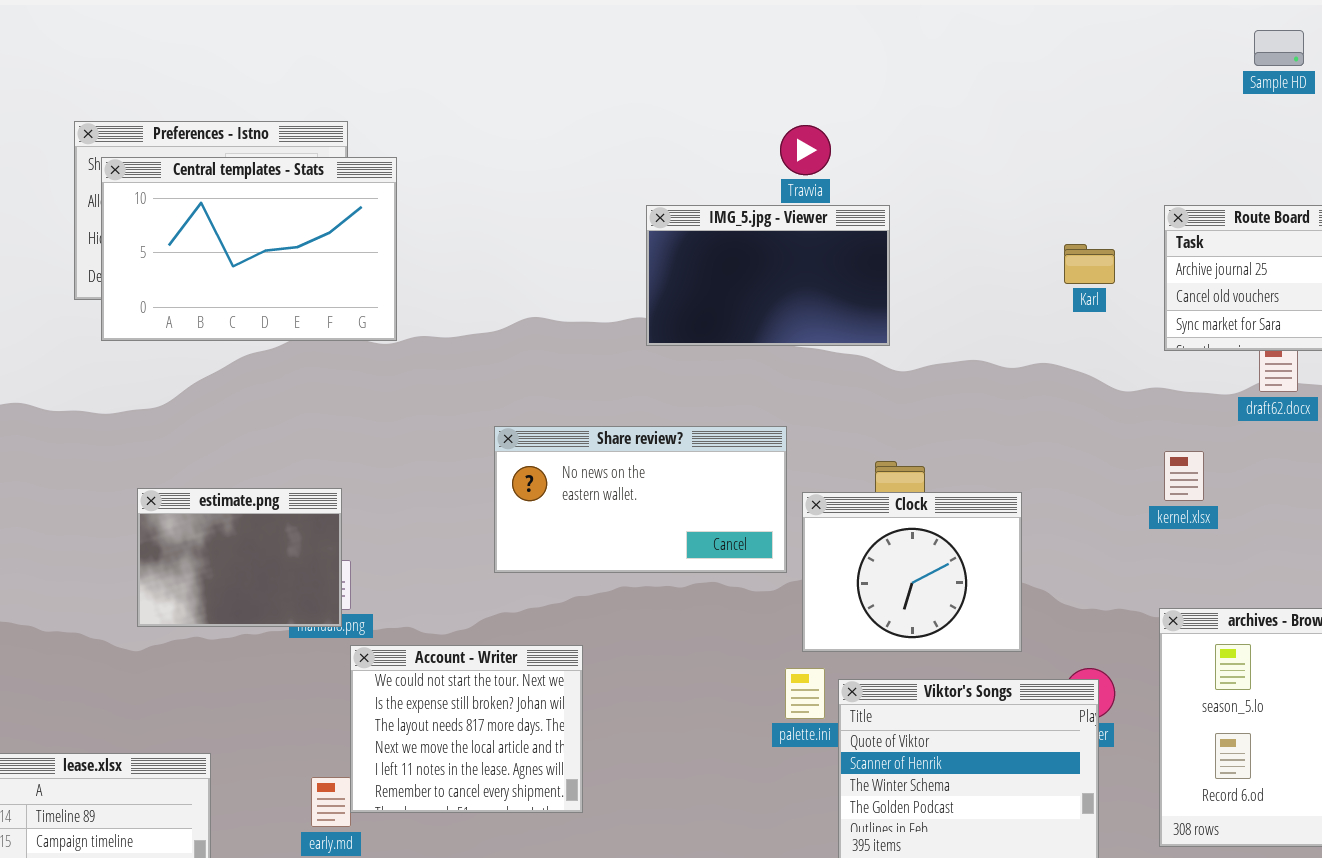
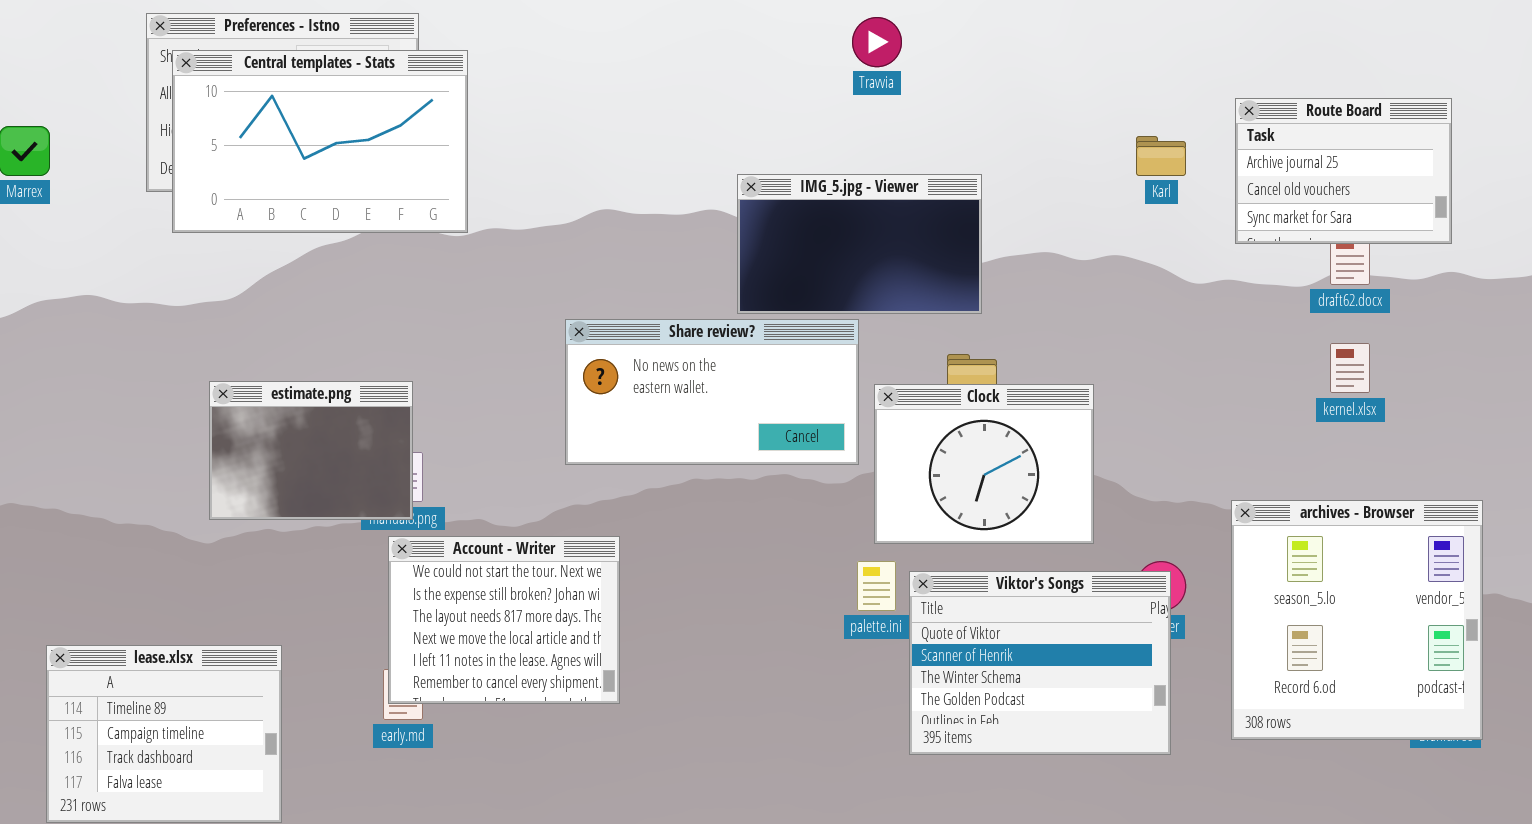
IMG_5.jpg - Viewer: [646,205,890,346] -> [737,174,982,314], moved
kernel.xlsx: [1164,451,1204,501] -> [1330,343,1370,393], moved
Account - Writer: [350,645,583,813] -> [388,536,620,704], moved

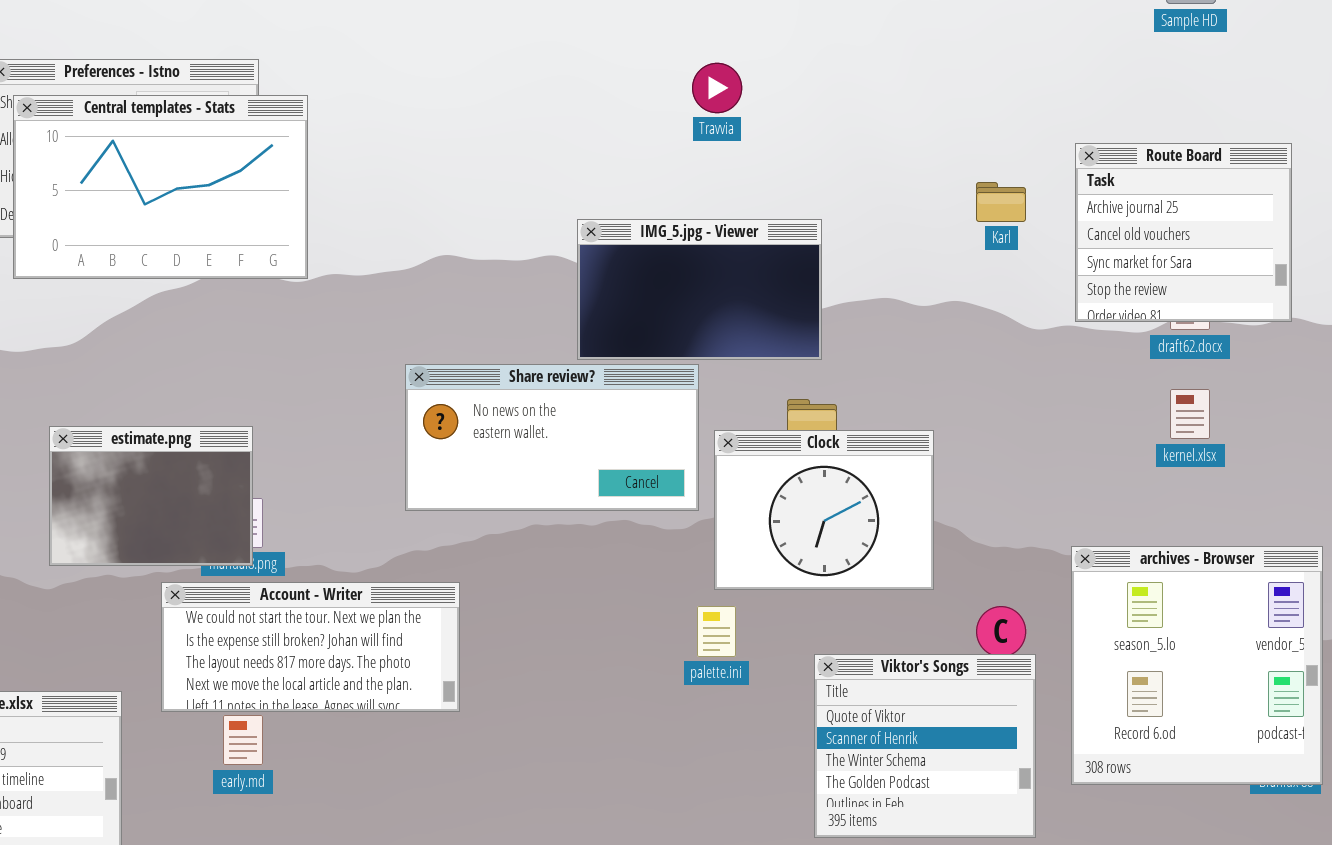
Route Board: [1235,98,1452,244] -> [1075,143,1292,322], resized
Account - Writer: [388,536,620,704] -> [161,582,460,712], resized
Viktor's Songs: [909,571,1171,755] -> [814,654,1036,838], moved, resized

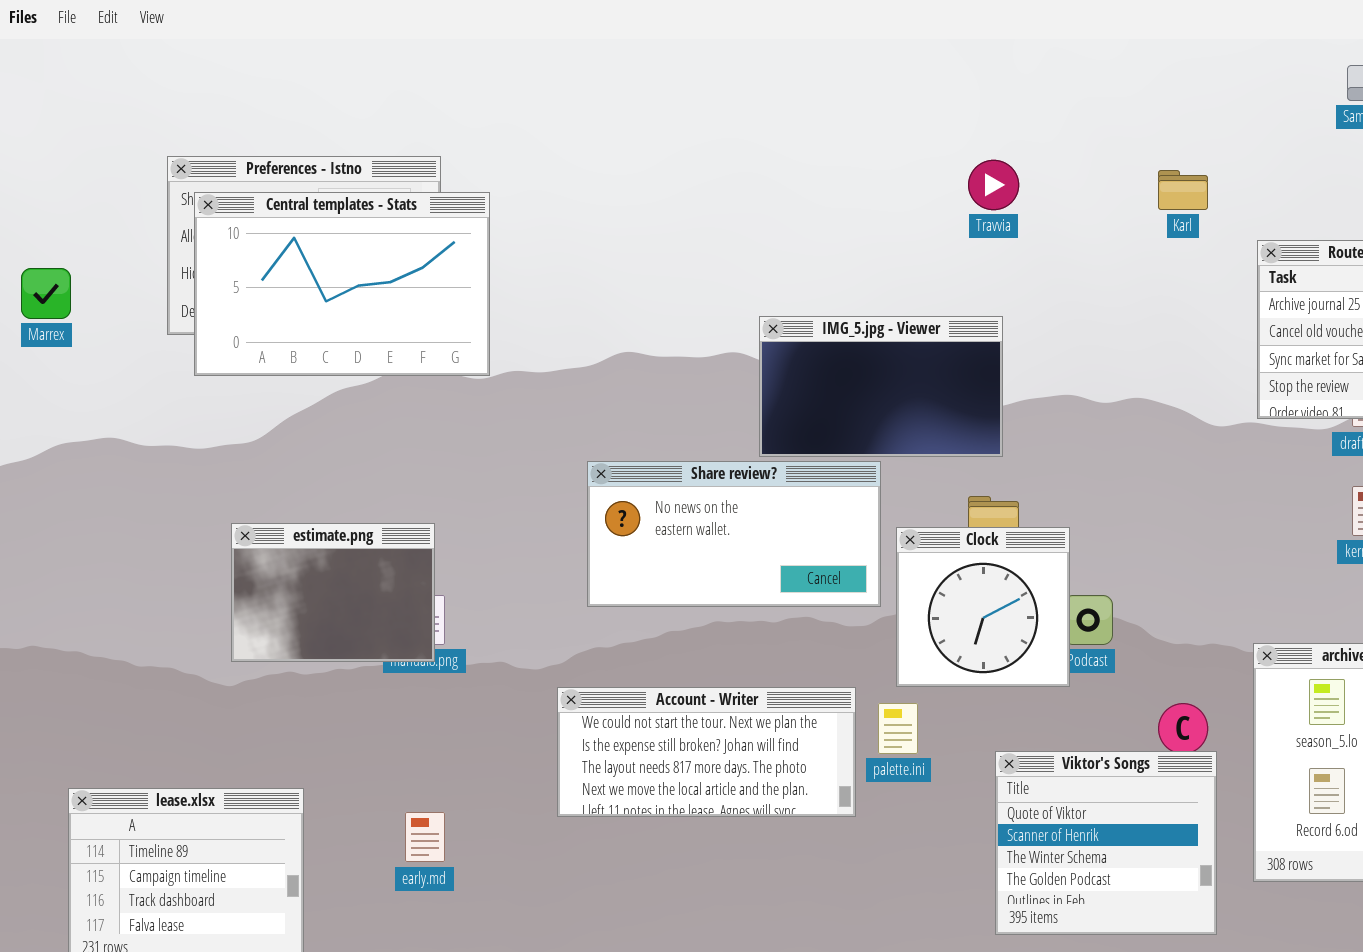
Travvia: [692,63,742,113] -> [968,160,1019,210], moved
Karl: [976,182,1026,222] -> [1158,170,1208,210], moved
Clock: [714,430,934,590] -> [896,527,1070,687], resized
Account - Writer: [161,582,460,712] -> [557,687,856,817], moved

